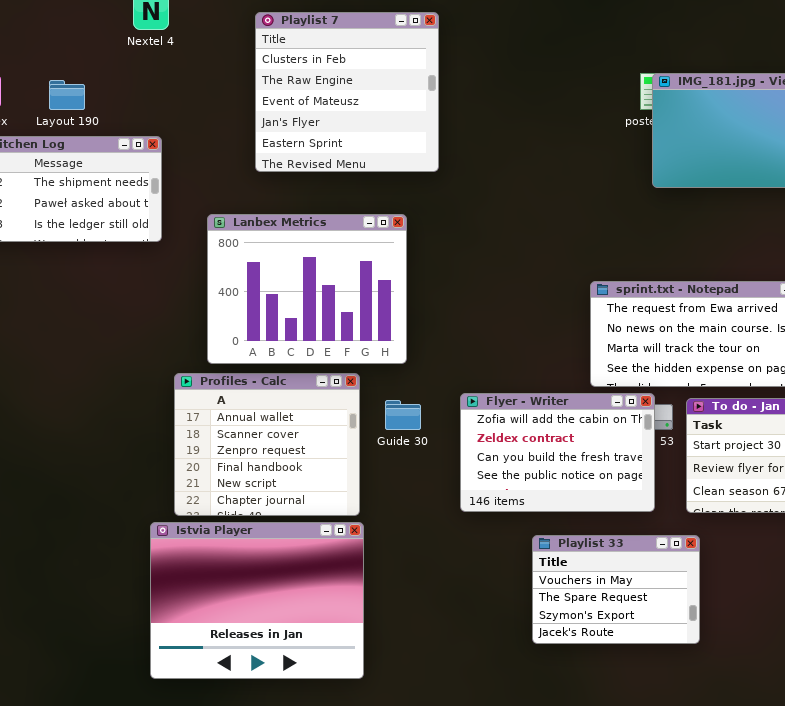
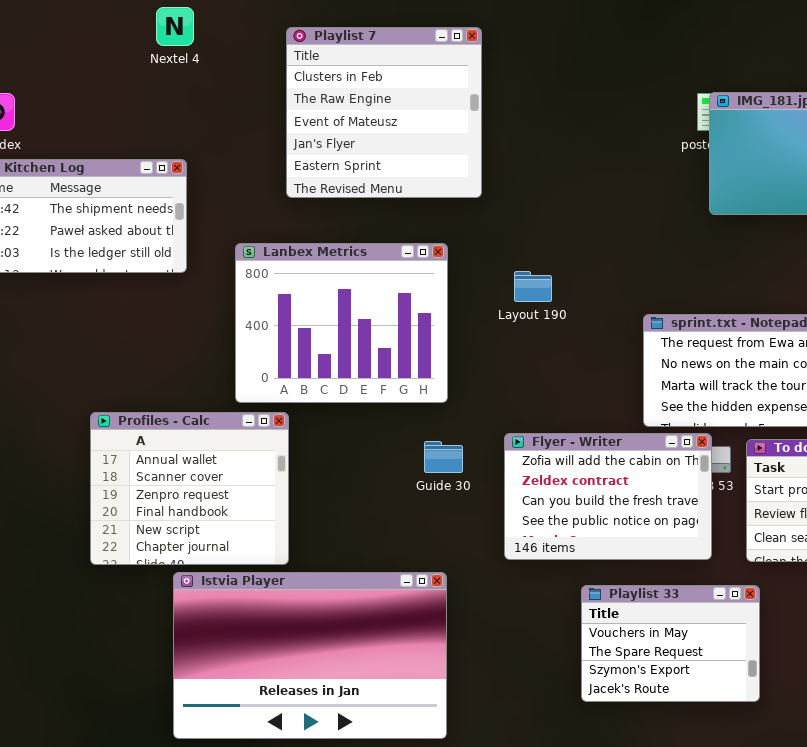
Layout 190: [49,80,85,110] -> [514,271,552,302], moved
Profiles - Calc: [174,373,360,516] -> [90,412,289,565], moved
Istvia Player: [150,522,364,679] -> [173,572,447,739], resized

